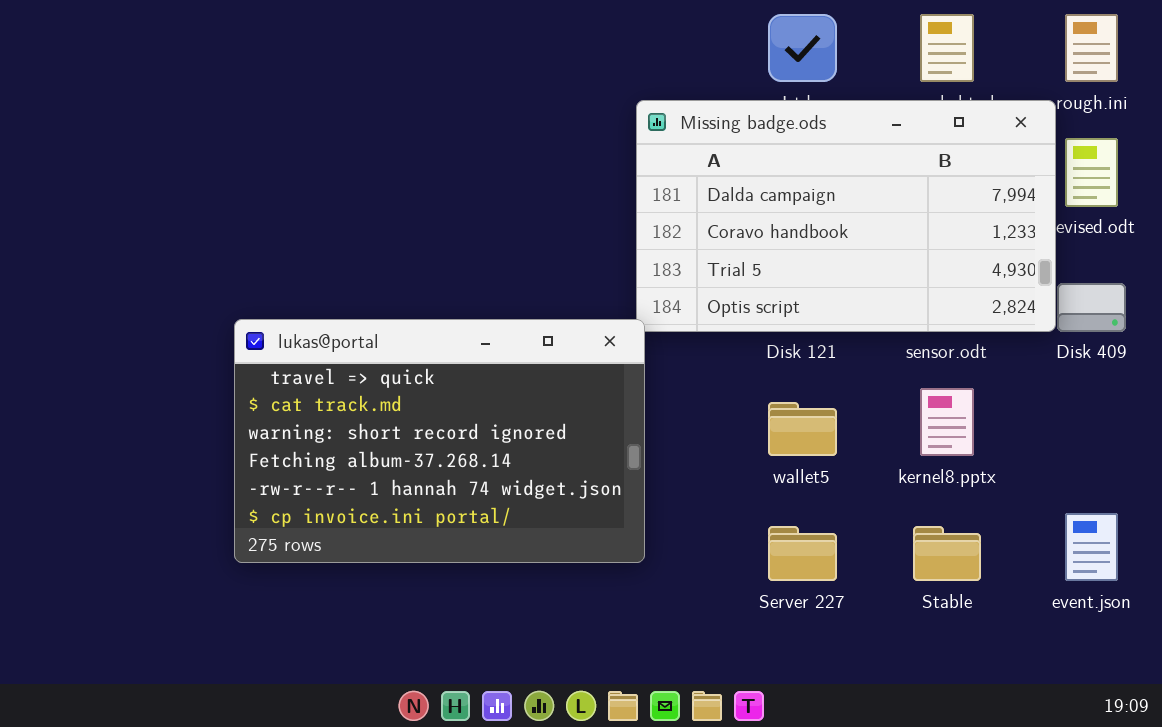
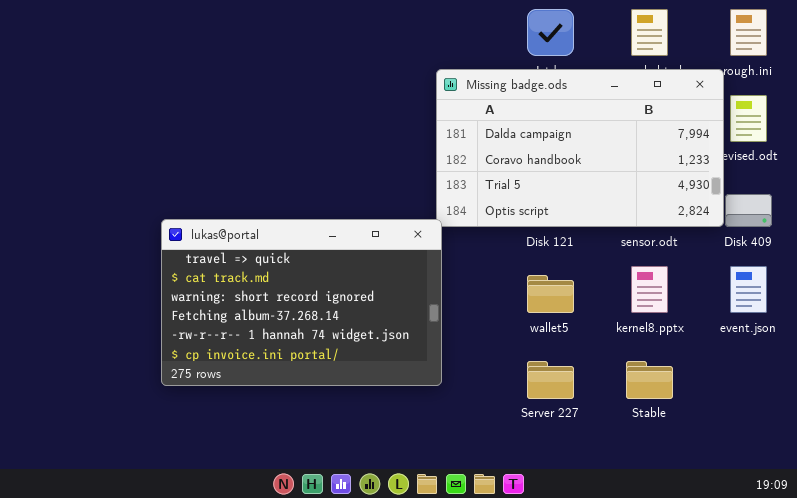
event.json: [1065,513,1118,581] -> [730,266,767,313], moved

